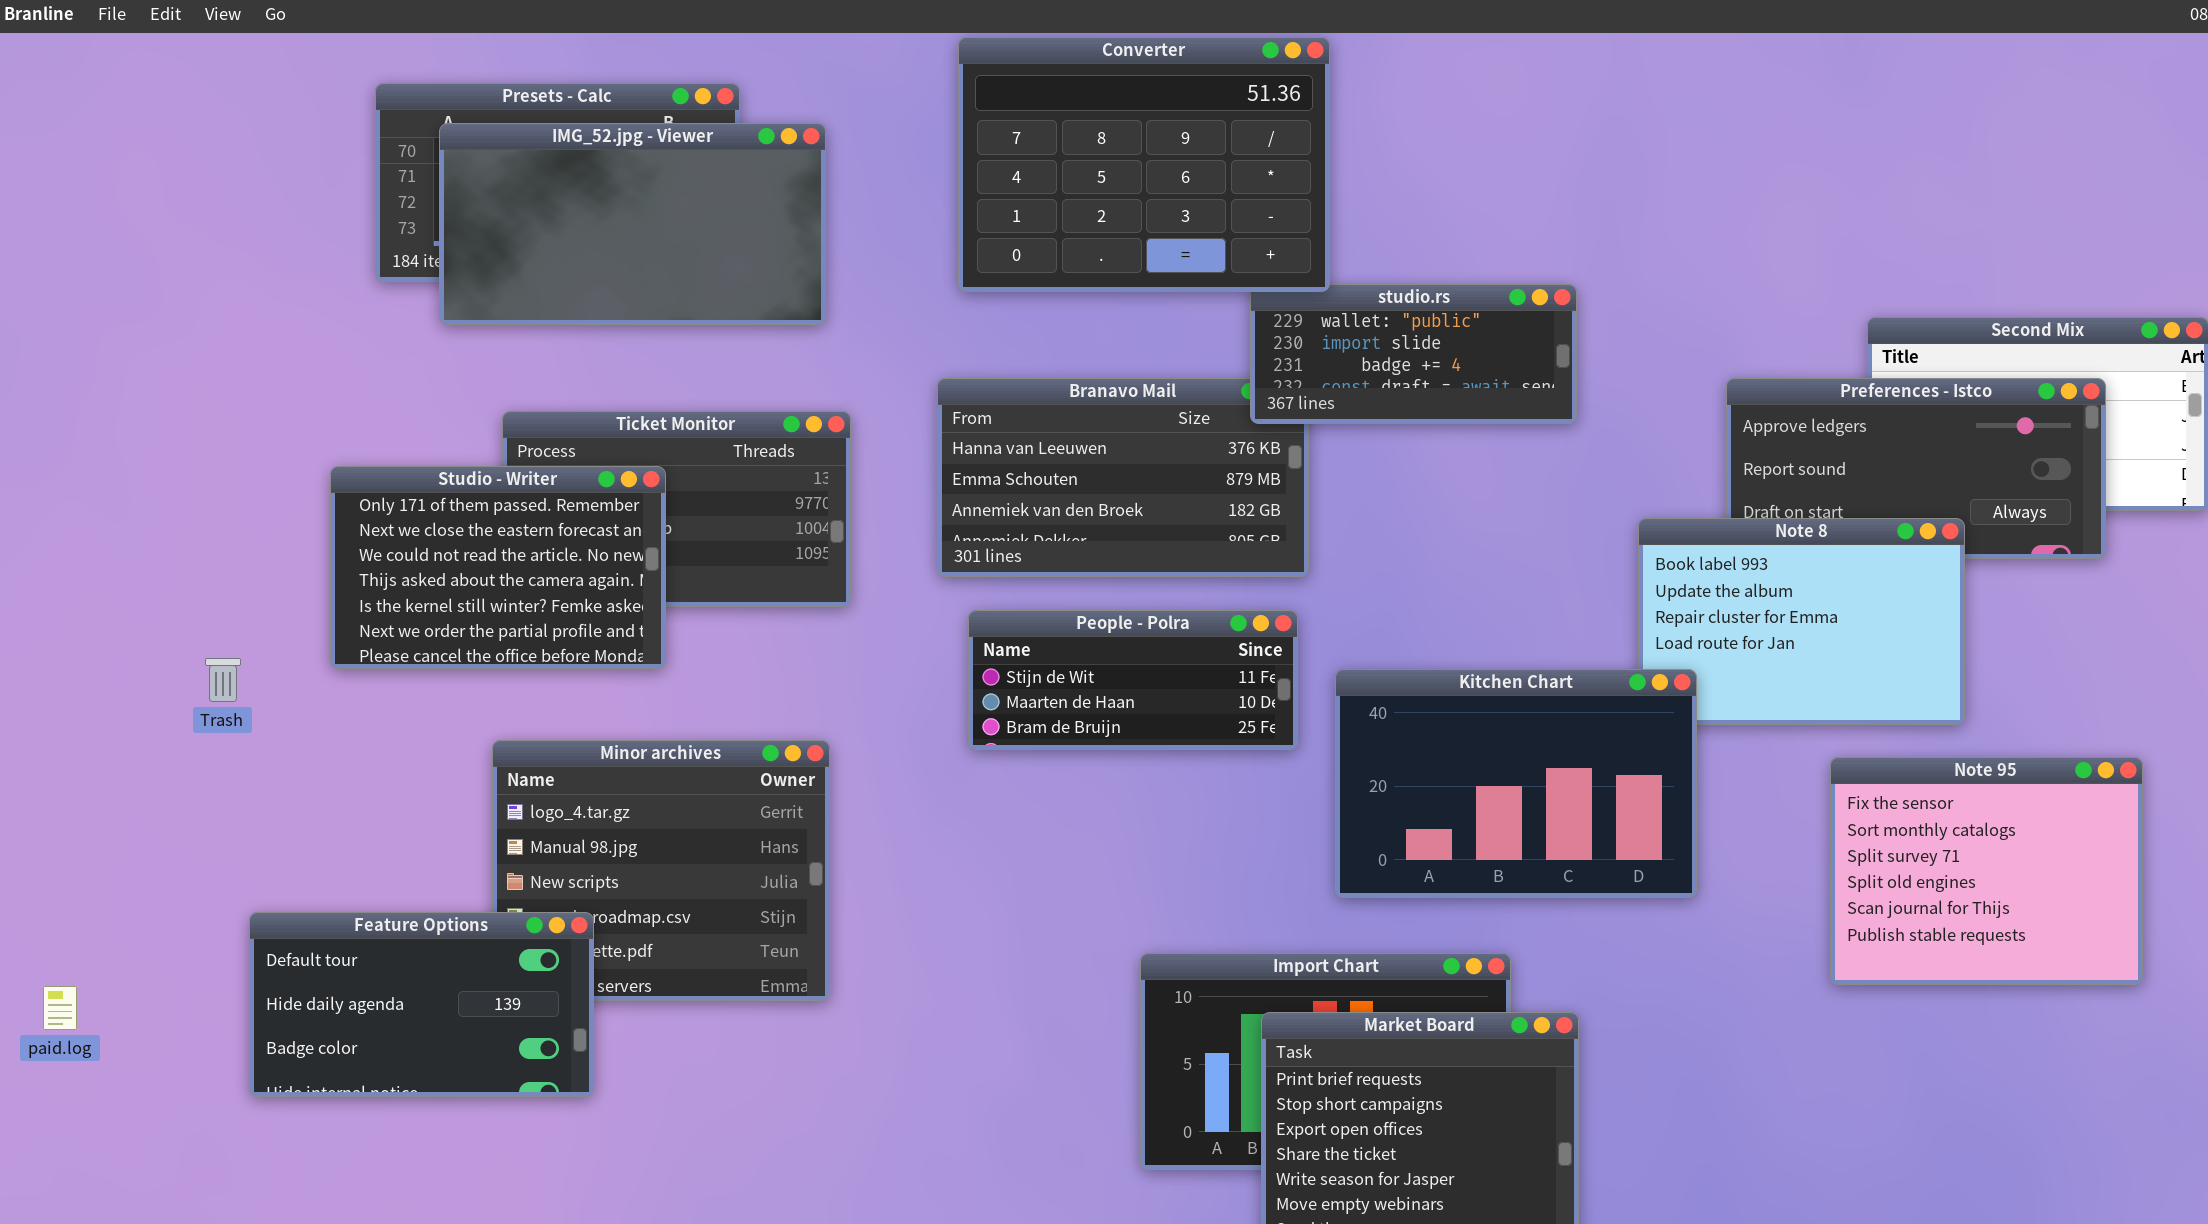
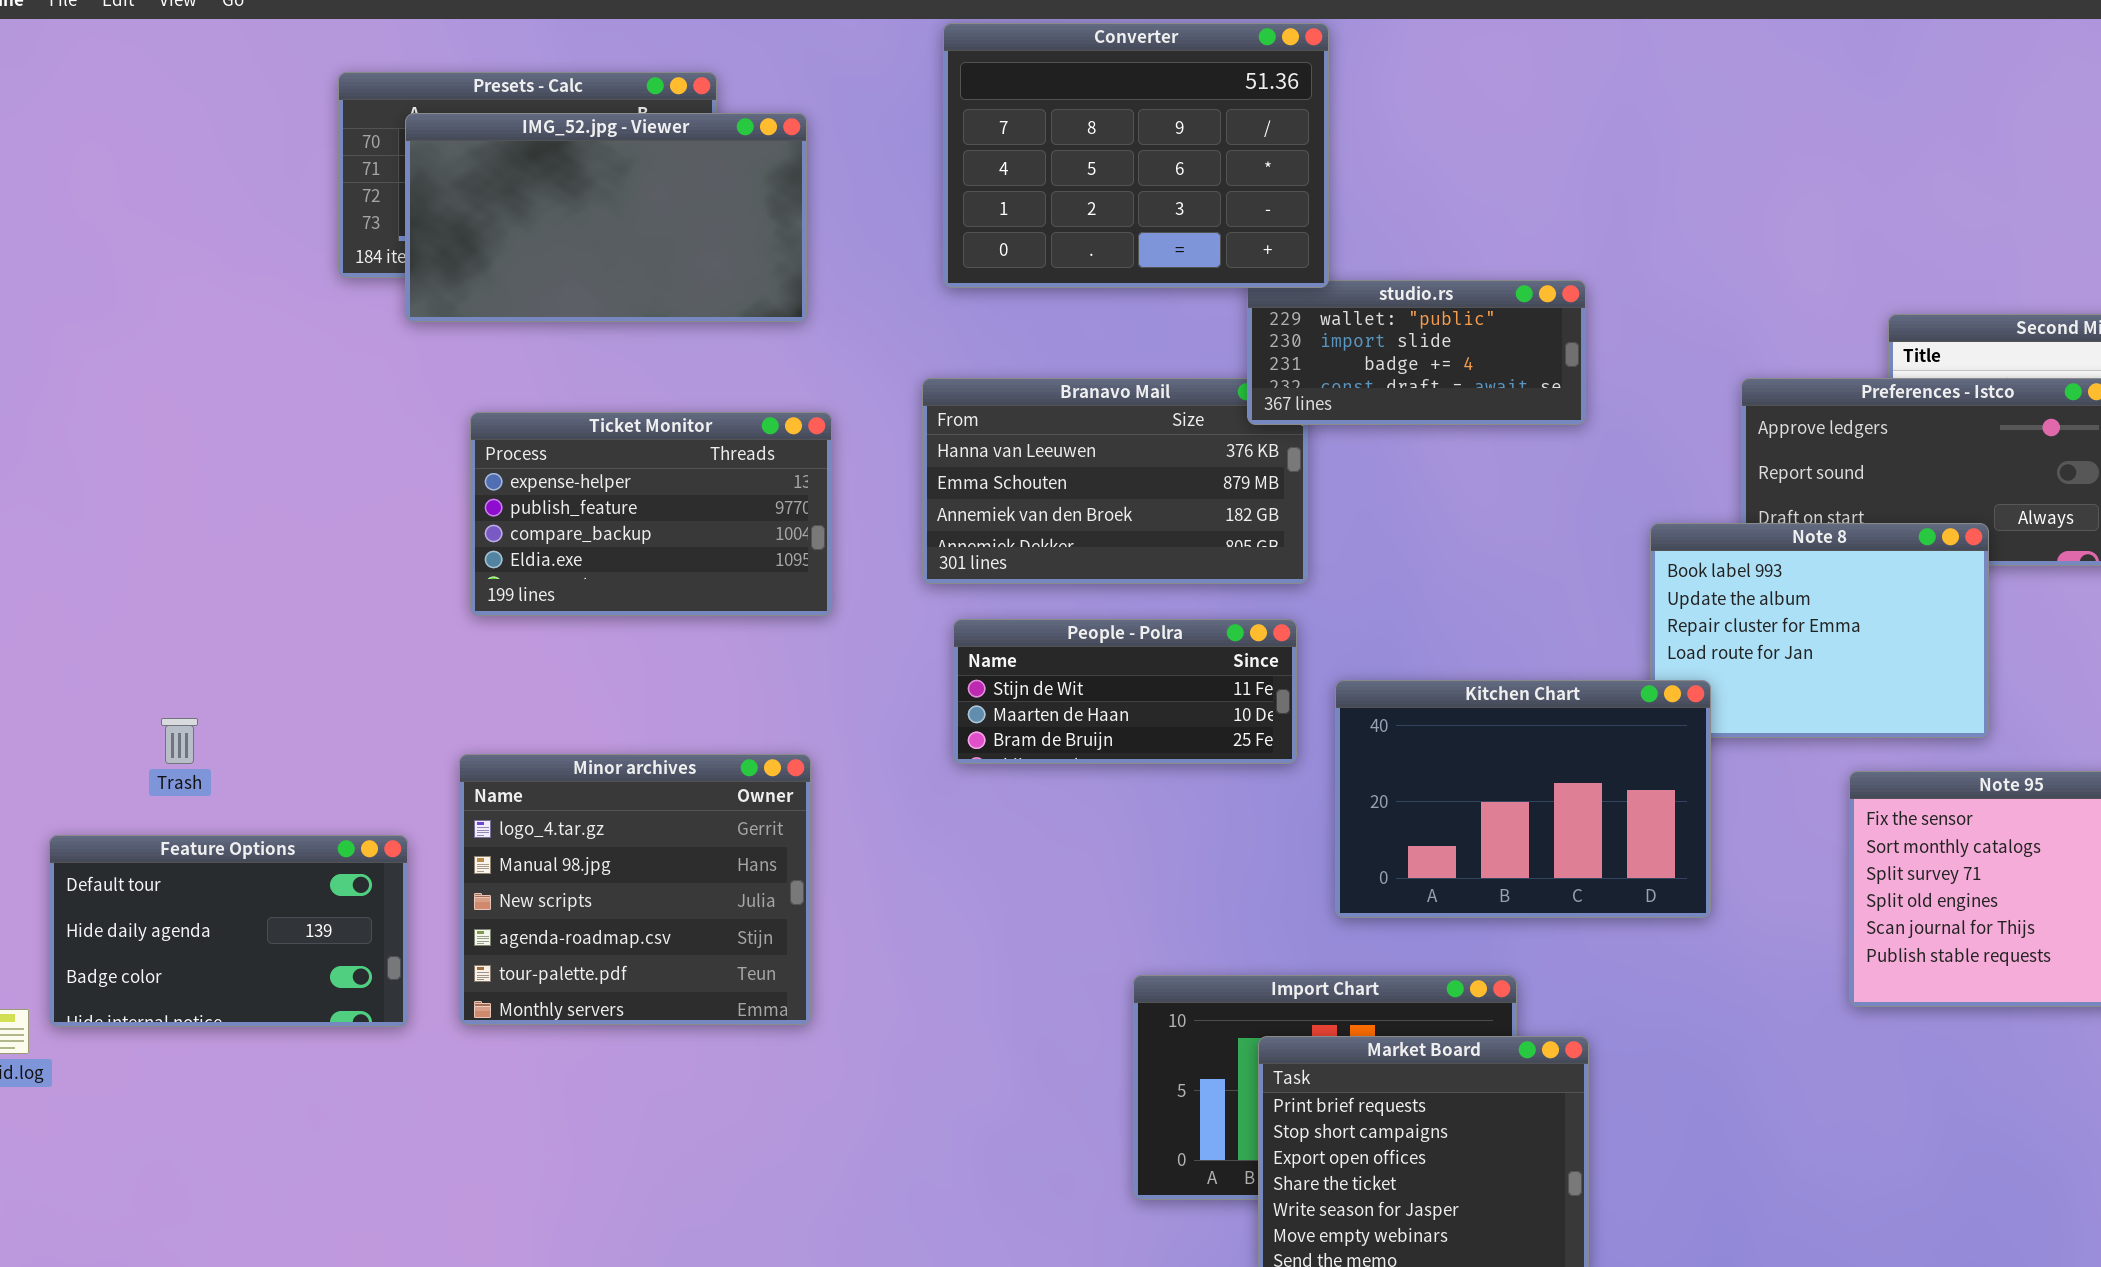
Studio - Writer: [330,466,666,669] -> none, closed
Trash: [205,658,241,702] -> [161,718,198,764], moved
Feature Options: [249,912,594,1097] -> [49,835,408,1027], moved

